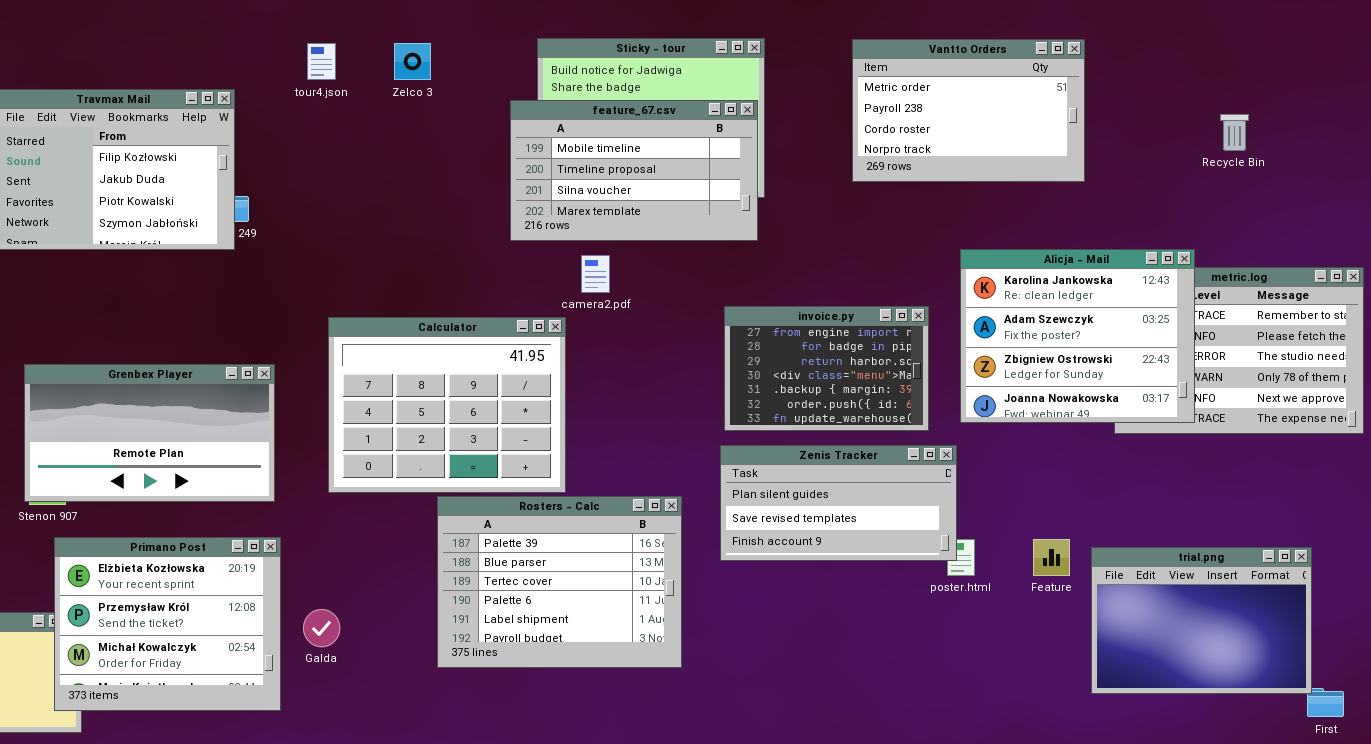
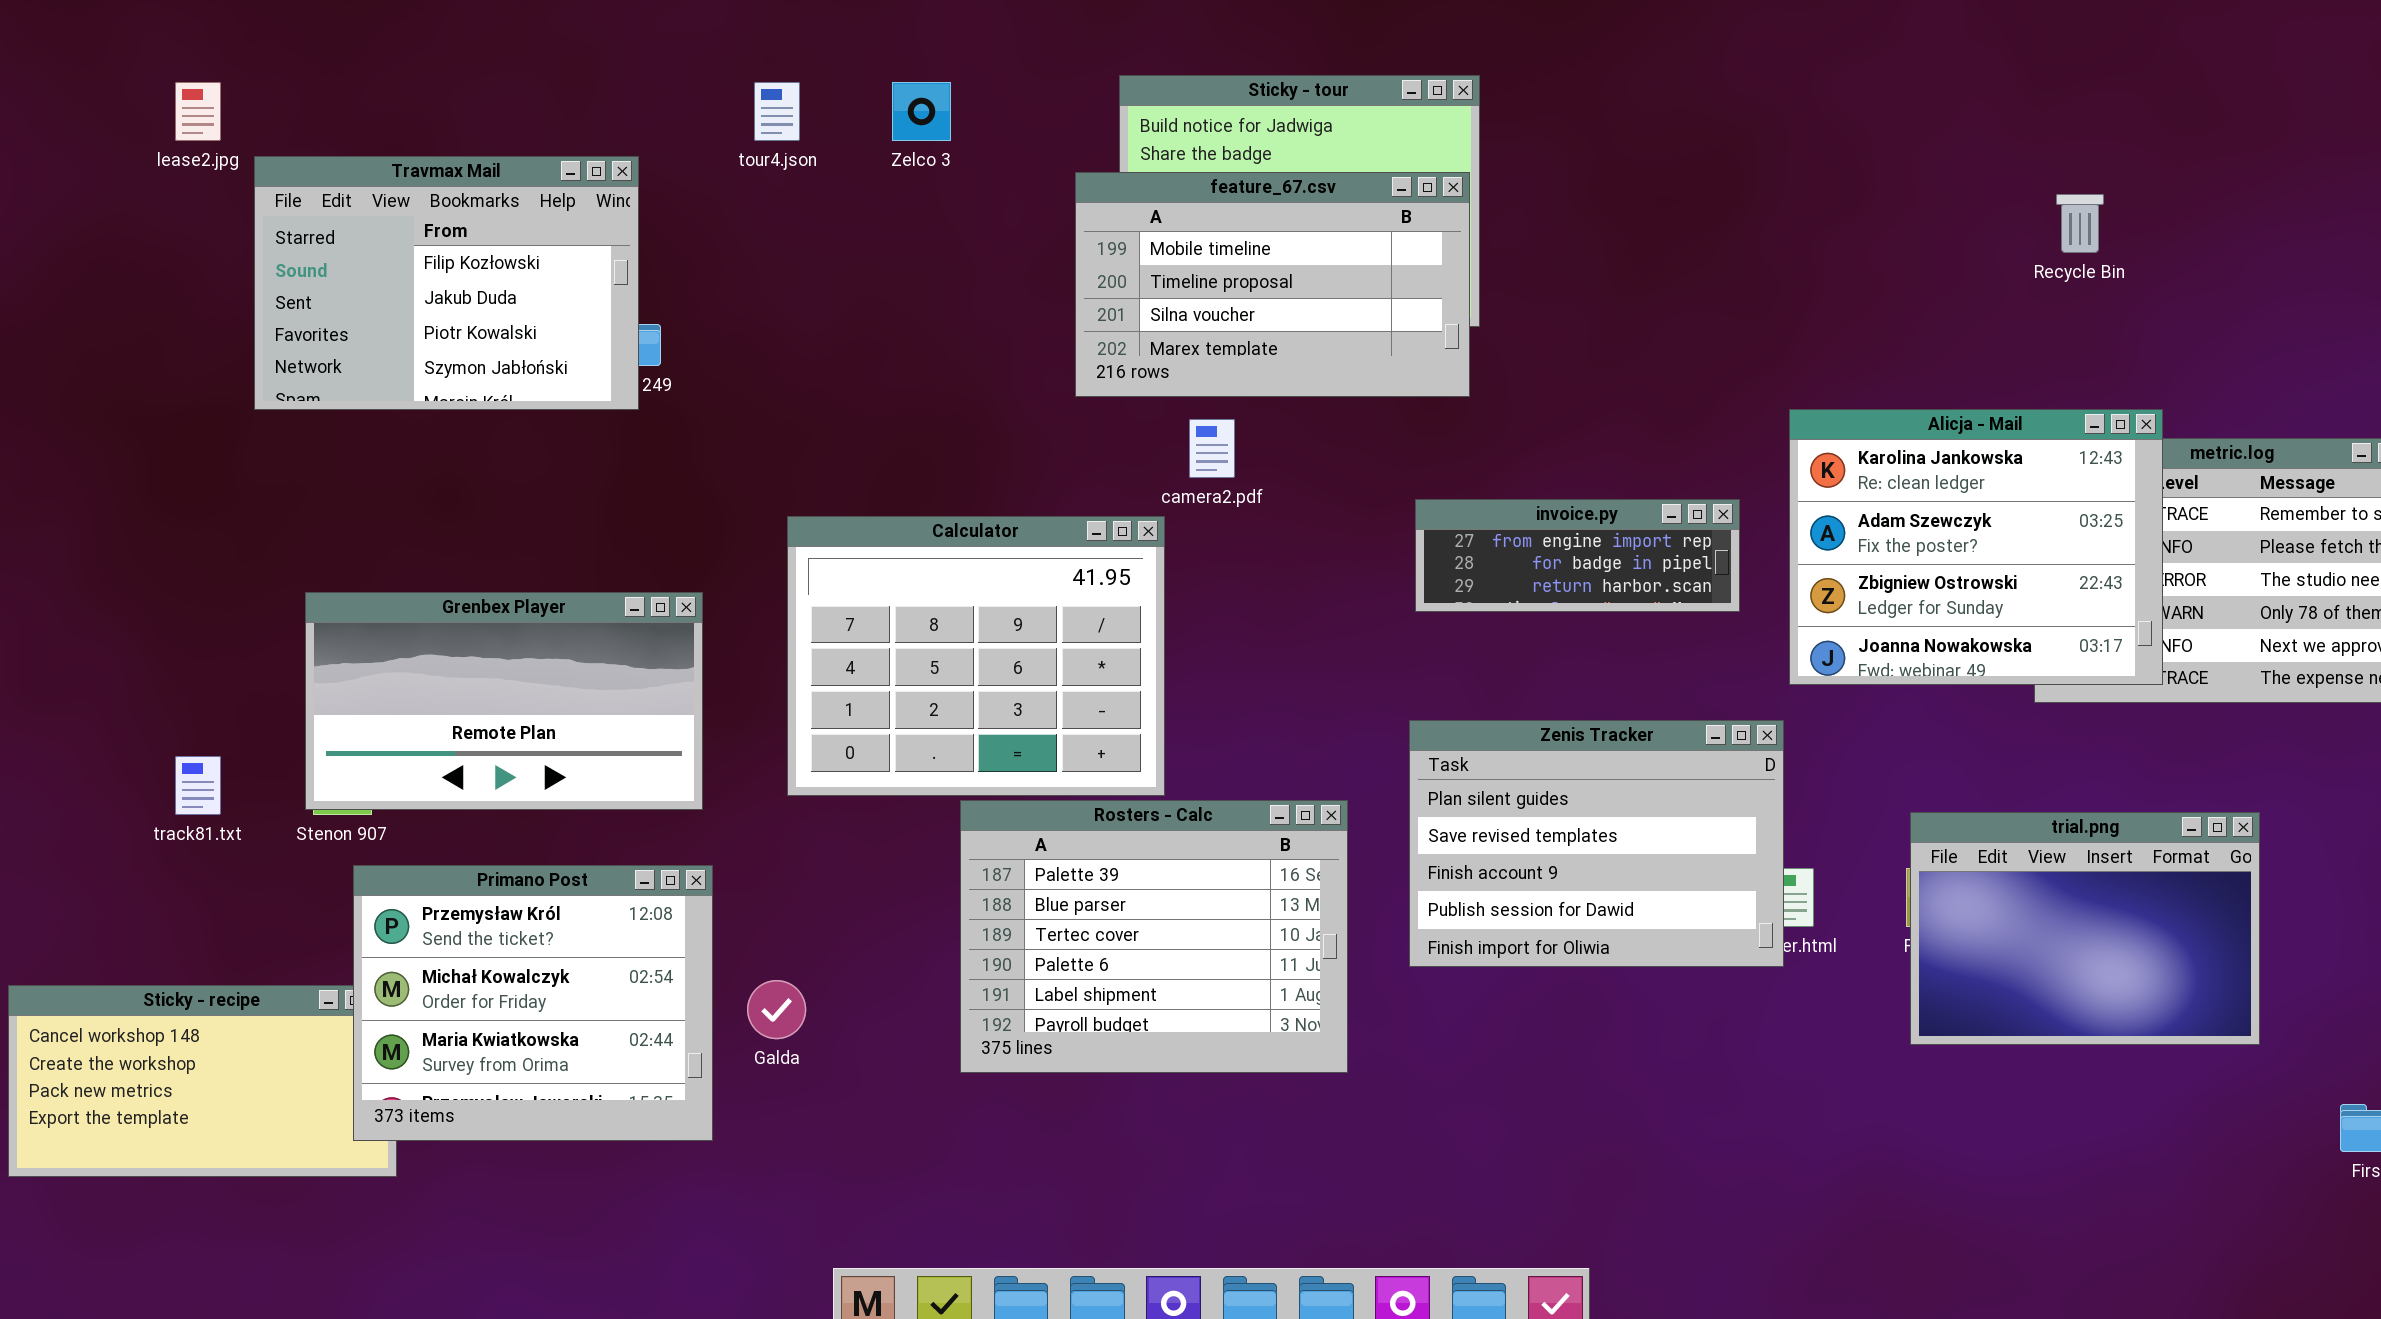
Vantto Orders: [852,39,1085,182] -> none, closed
Recycle Bin: [1220,114,1249,151] -> [2056,194,2104,253], moved
invoice.py: [724,306,929,431] -> [1415,499,1740,612], resized
Zenis Tracker: [720,445,957,561] -> [1409,720,1784,967], resized
Primano Post: [54,537,281,711] -> [353,865,713,1141], scrolled down 1 row
trial.png: [1091,547,1312,694] -> [1910,812,2260,1045], moved

